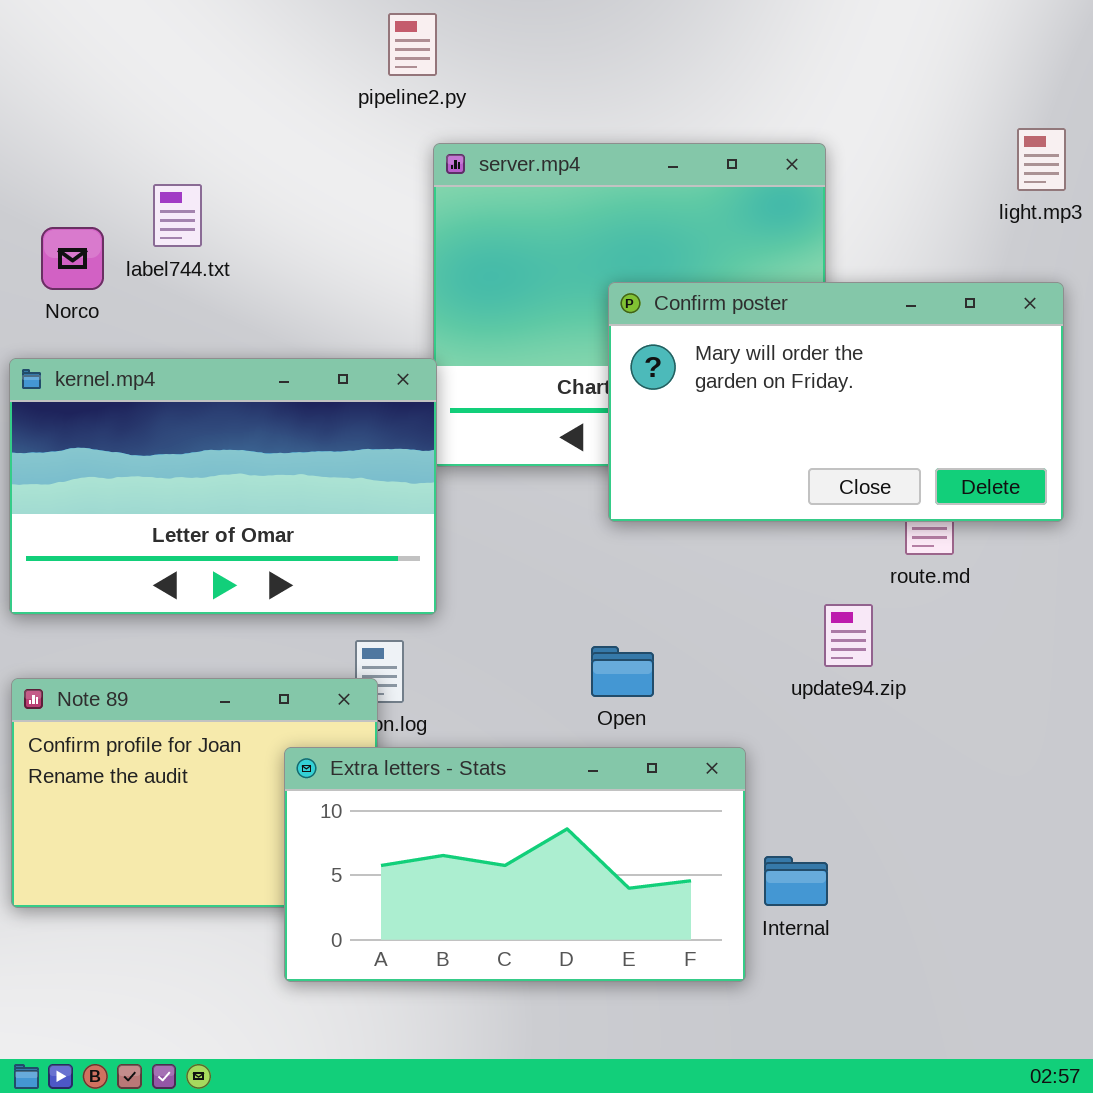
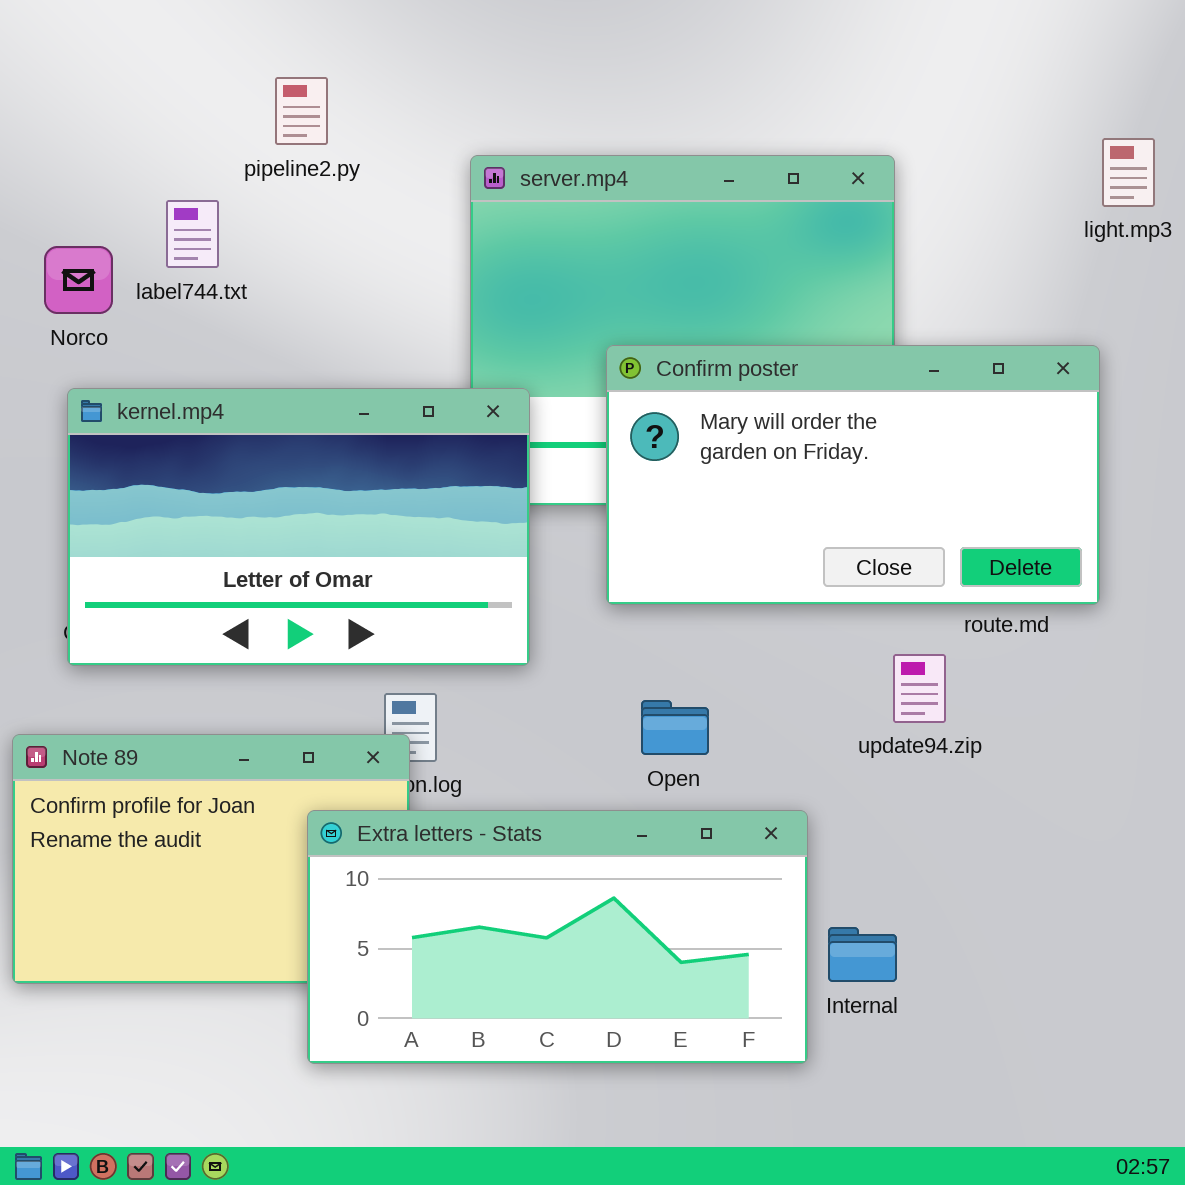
pipeline2.py: [388,13,437,76] -> [275,77,328,145], moved
Confirm poster: [608,282,1064,522] -> [606,345,1100,605], moved
kernel.mp4: [9,358,437,615] -> [67,388,530,666], moved

